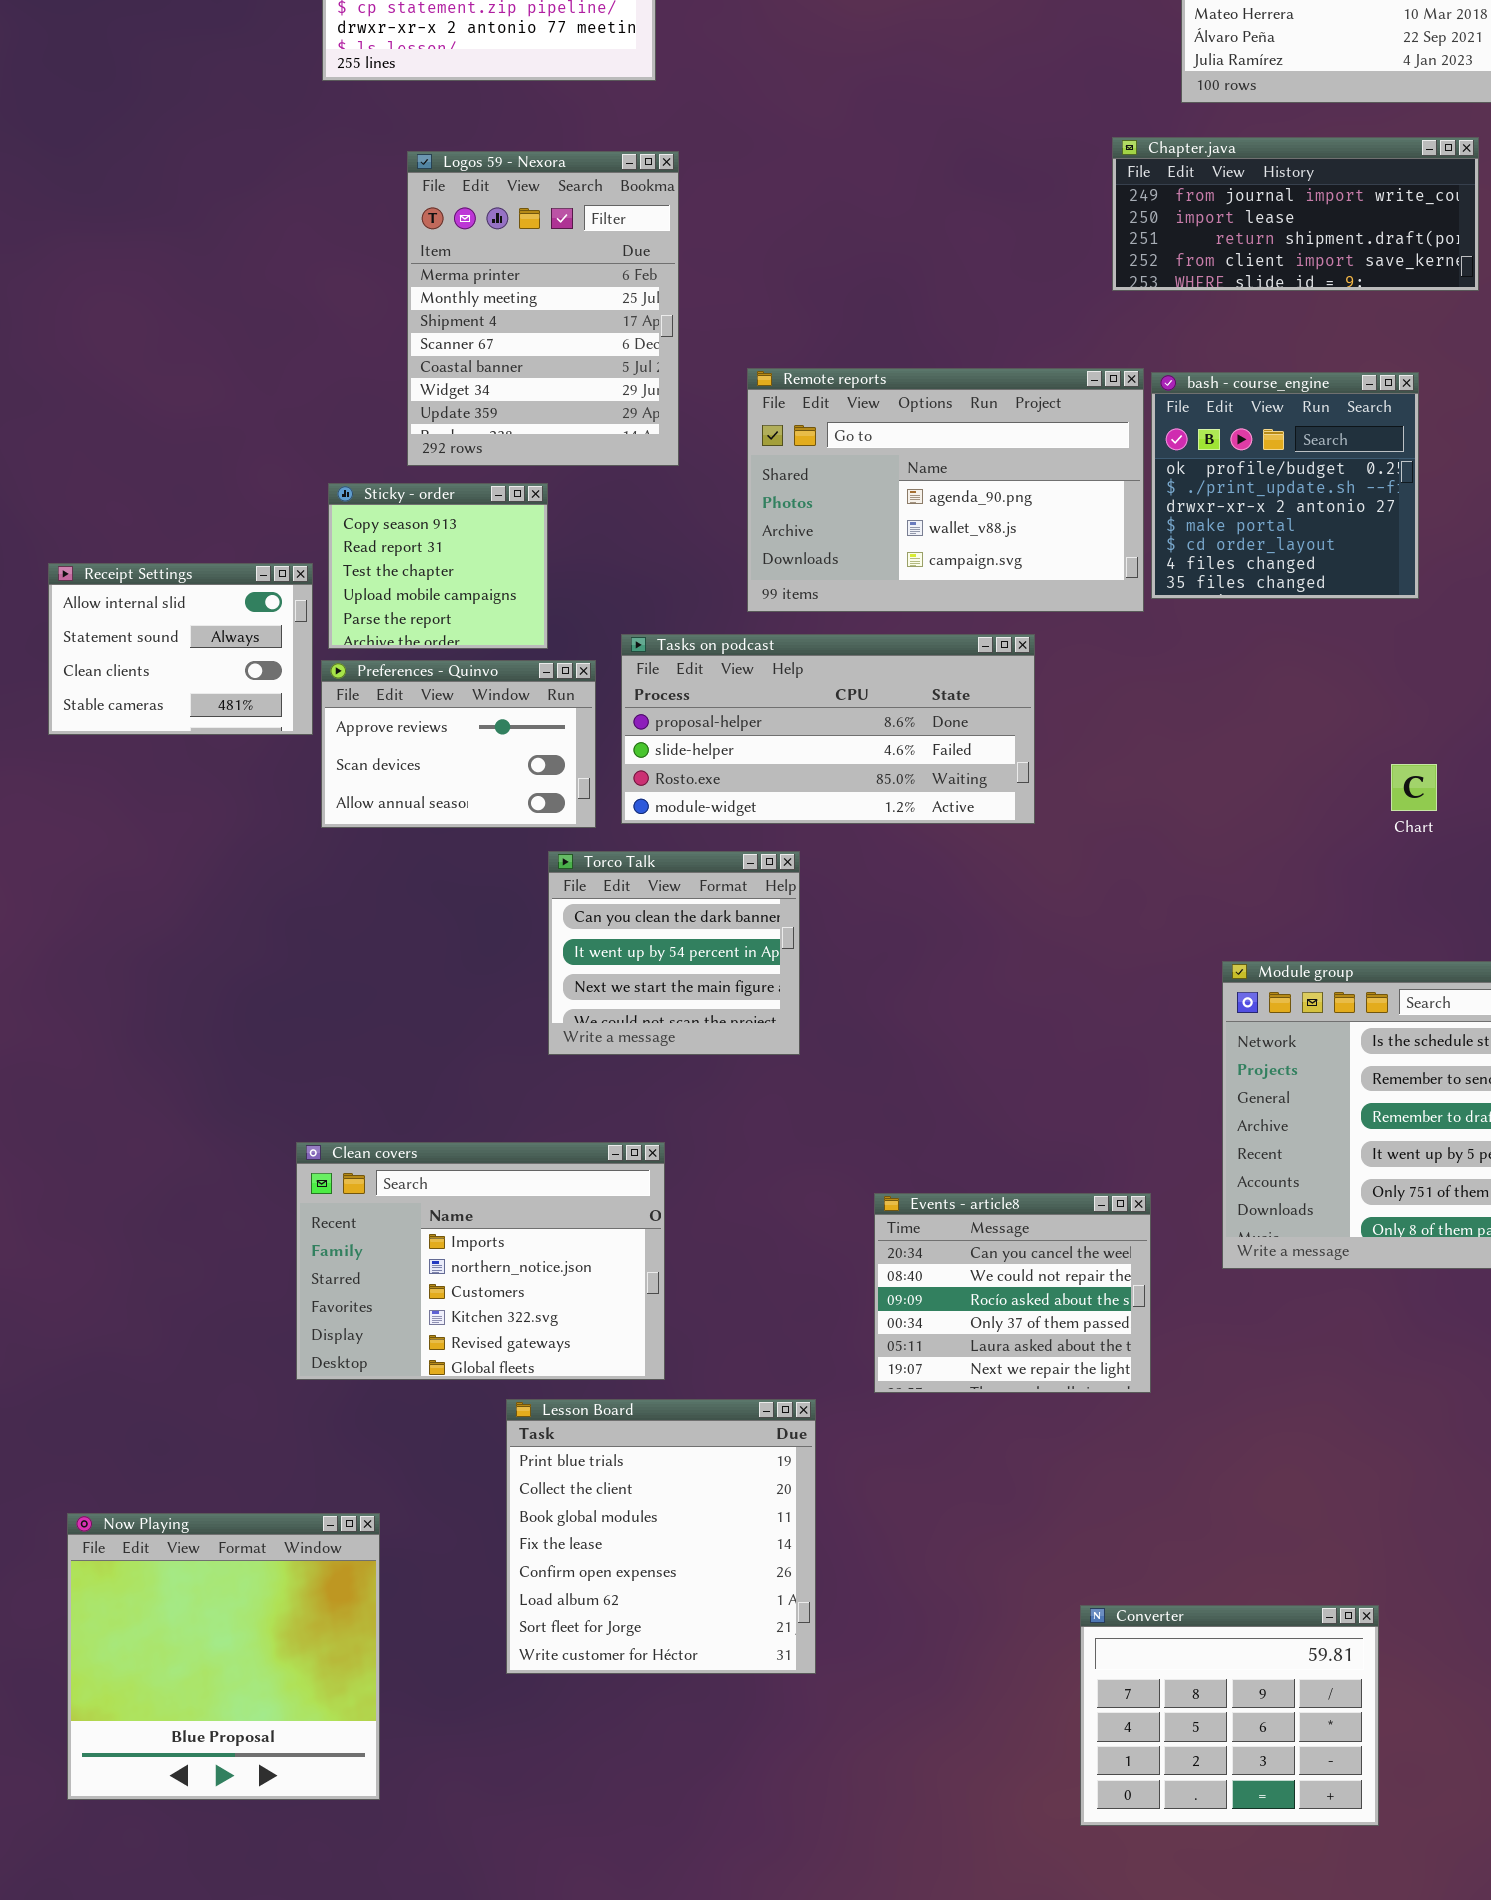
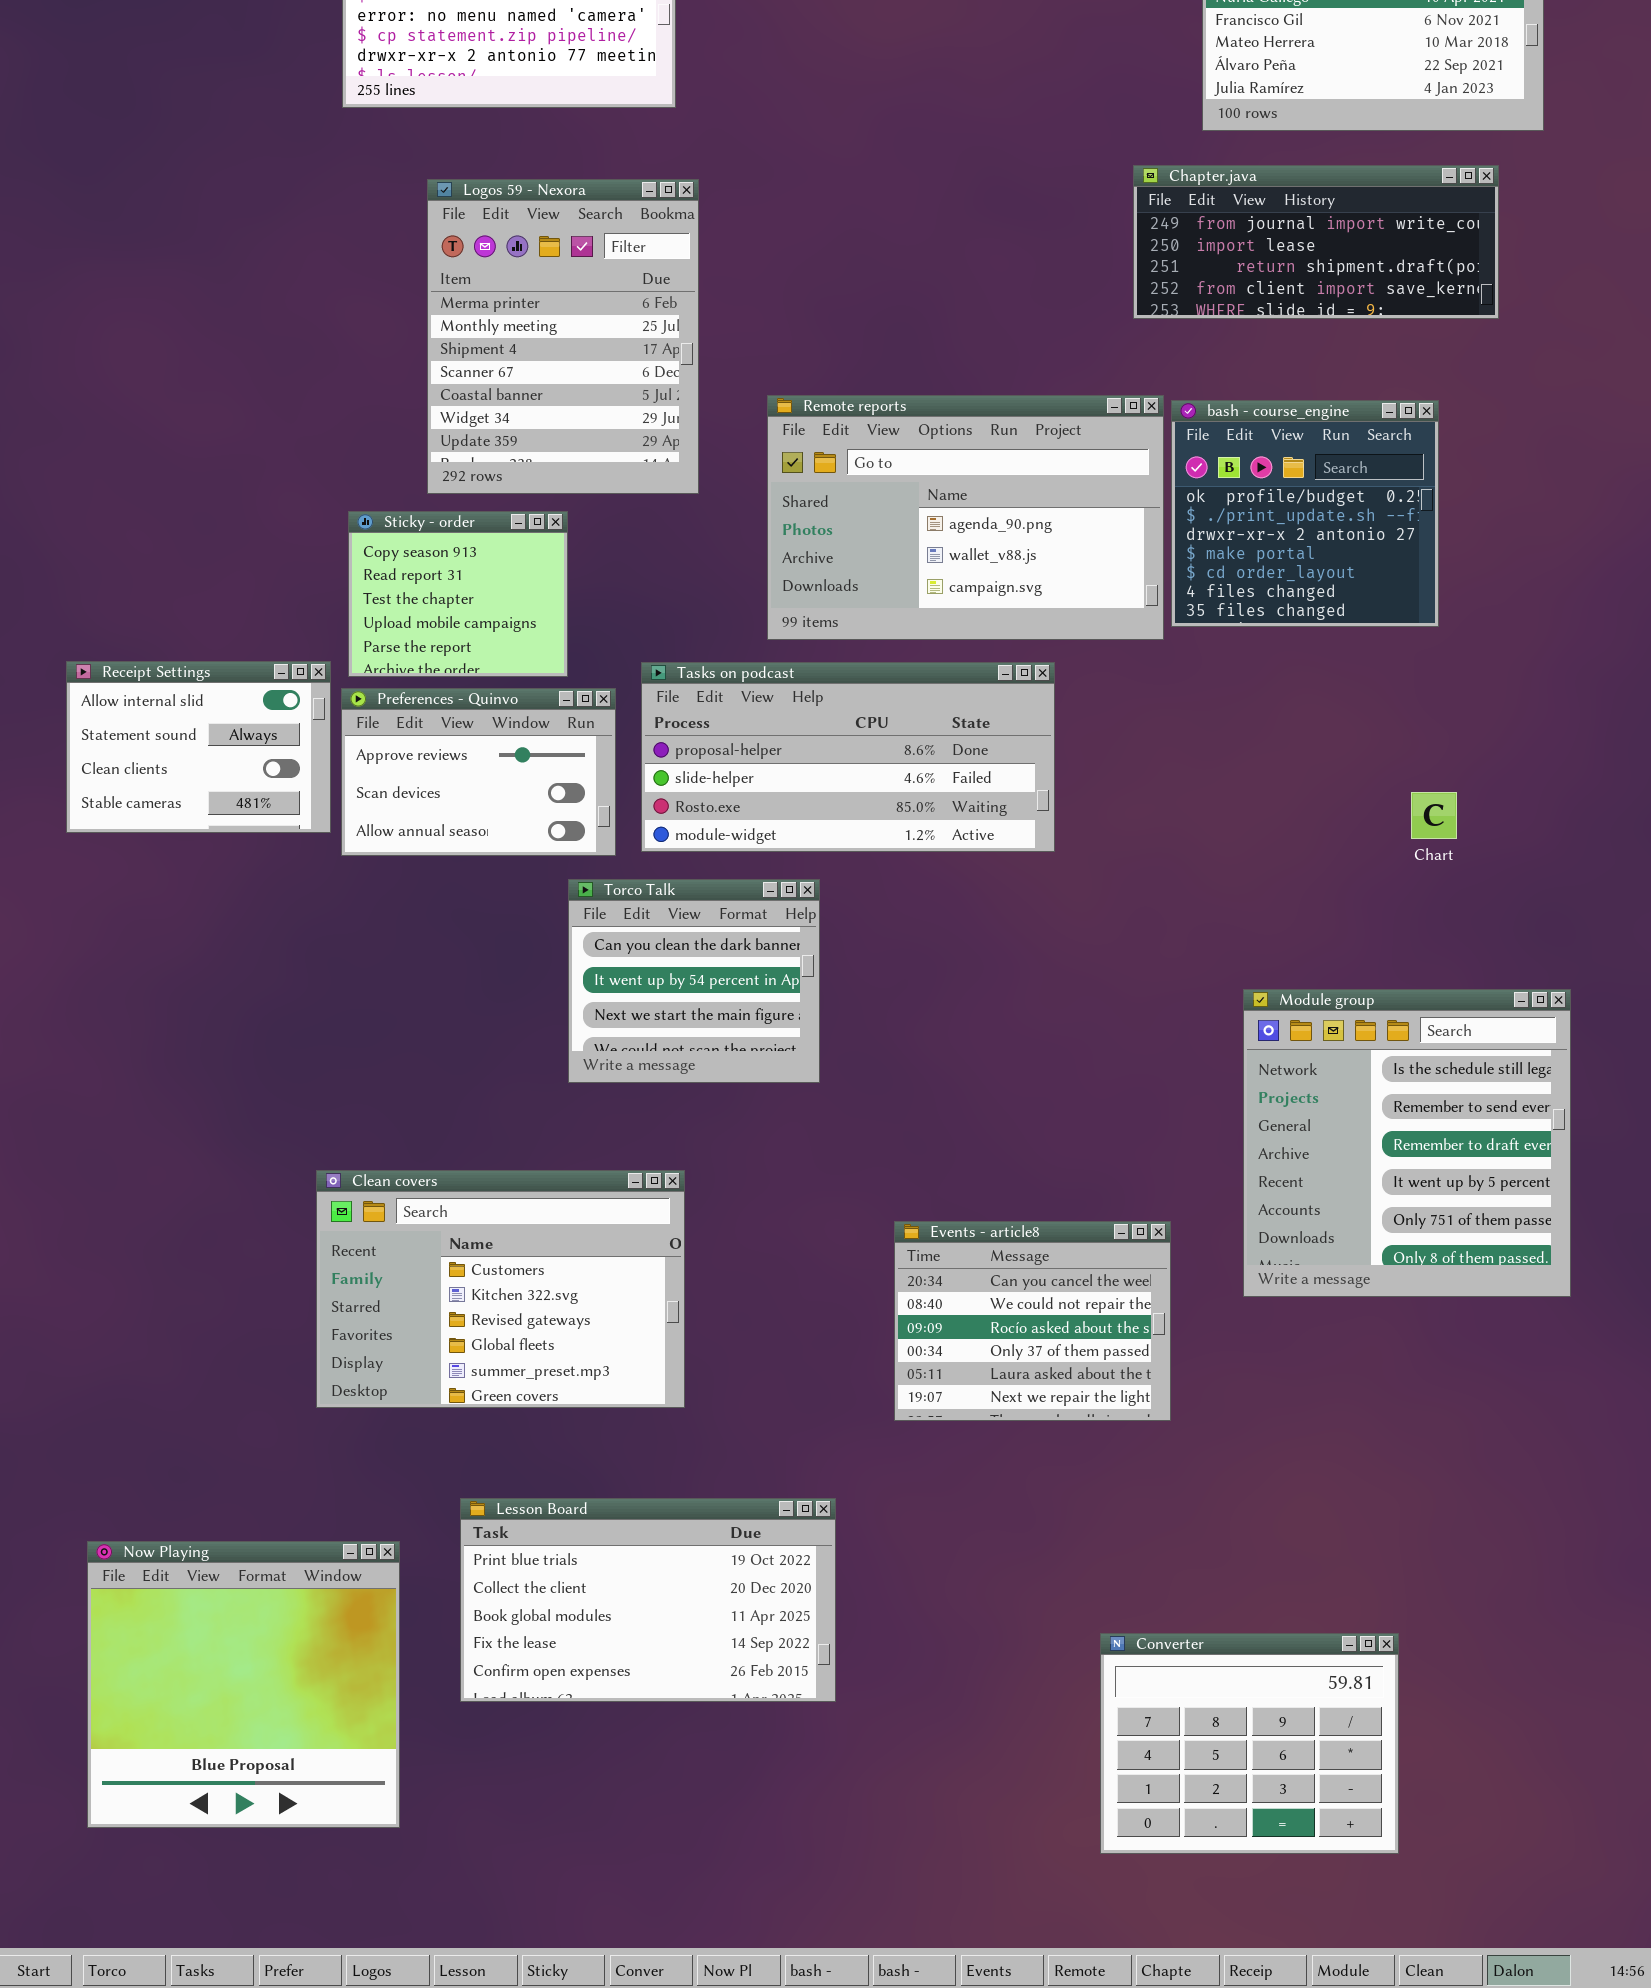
Receipt Settings: [48,563,313,735] -> [66,661,331,833], moved
Clean covers: [296,1142,665,1380] -> [316,1170,685,1408], scrolled down 2 rows
Lesson Board: [506,1399,816,1674] -> [460,1498,836,1702], resized

